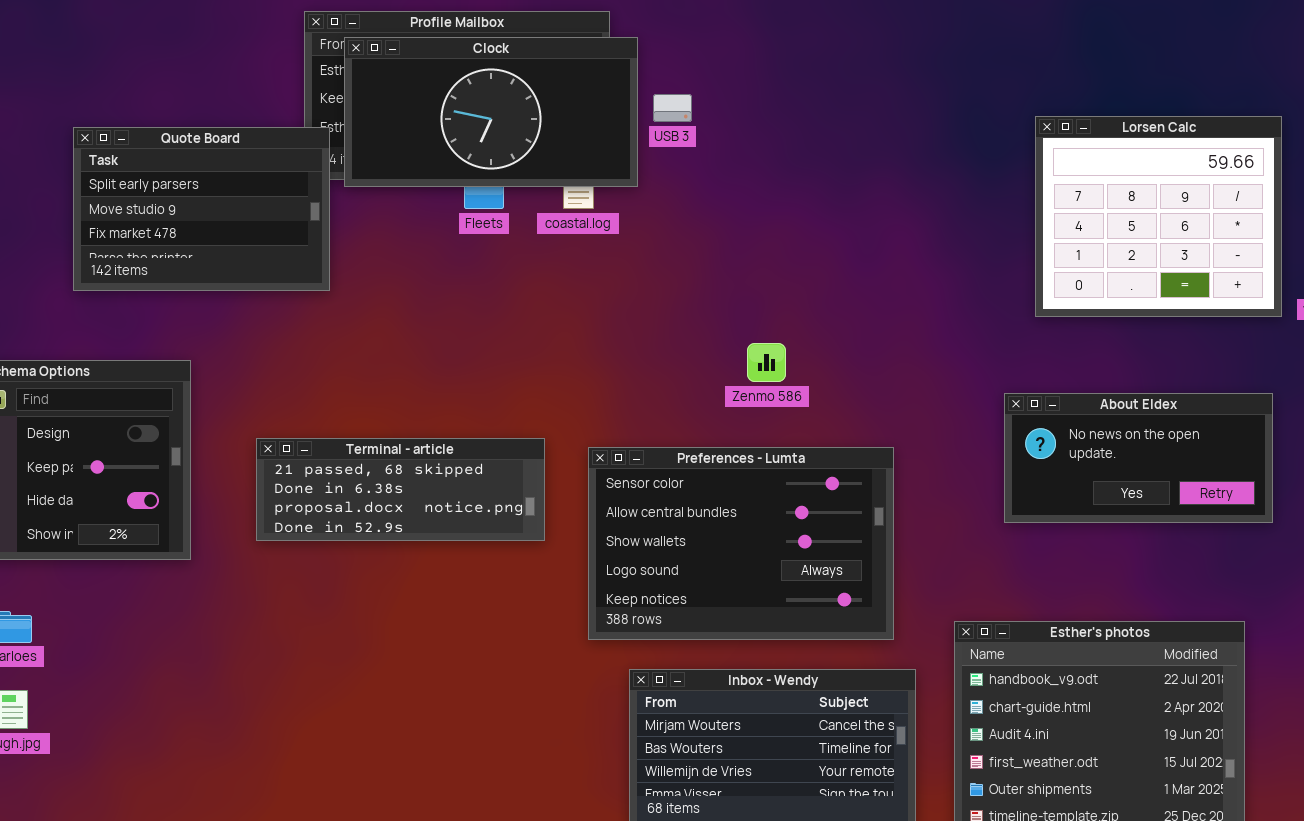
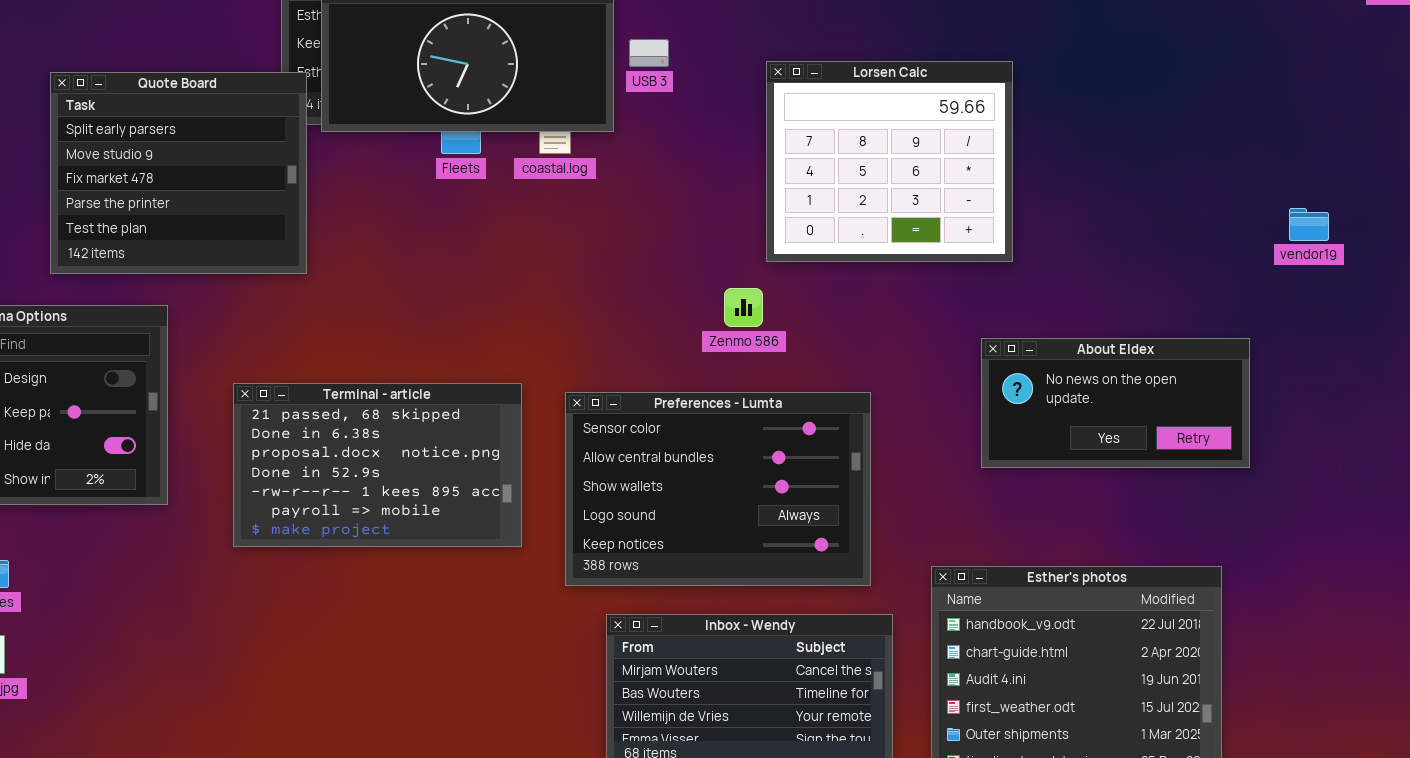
Lorsen Calc: [1035,116,1282,317] -> [766,61,1013,262], moved
Quote Board: [73,127,330,291] -> [50,72,307,274], resized
Terminal - article: [256,438,545,541] -> [233,383,522,547], resized

